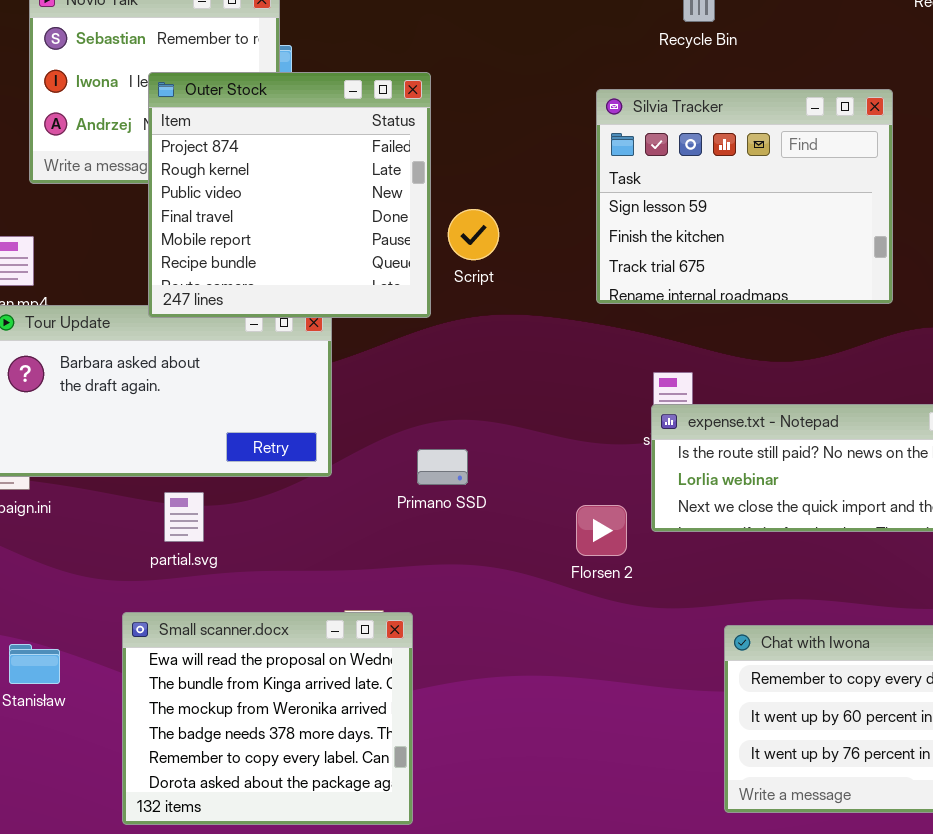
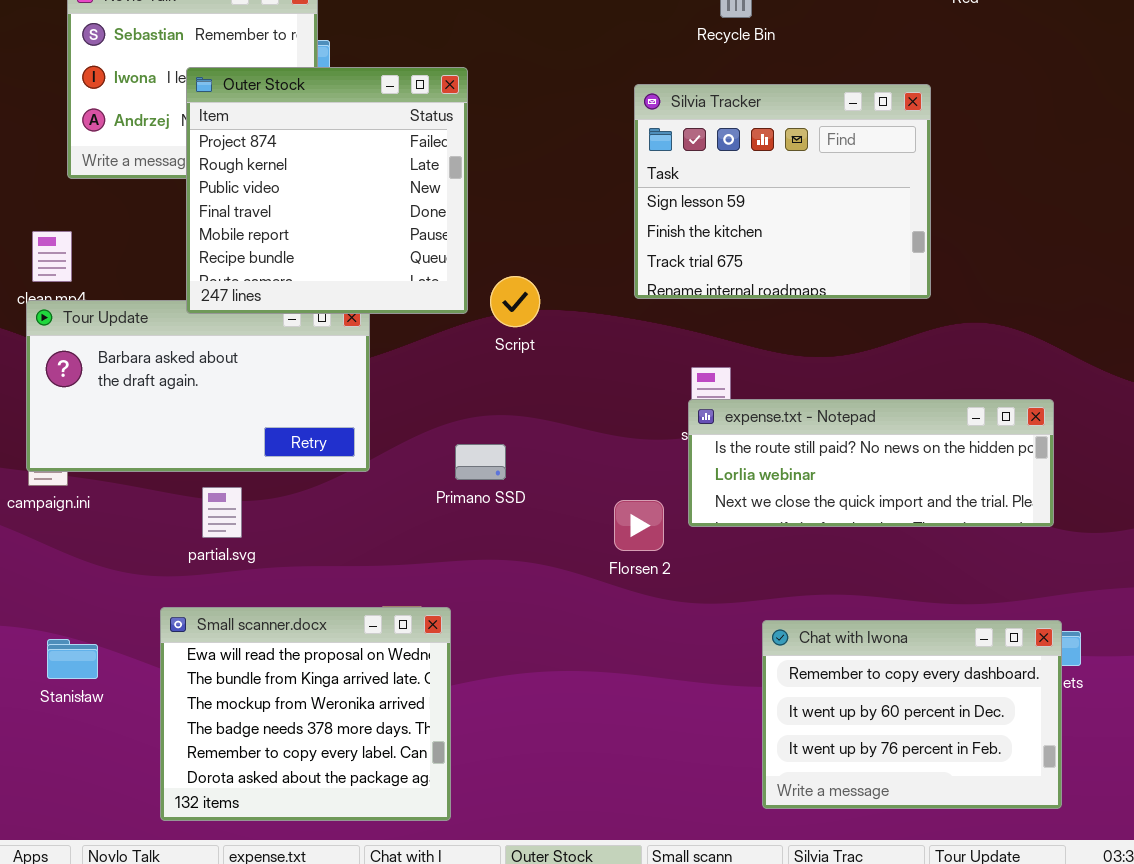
Script: [448,209,499,260] -> [490,276,540,327], moved

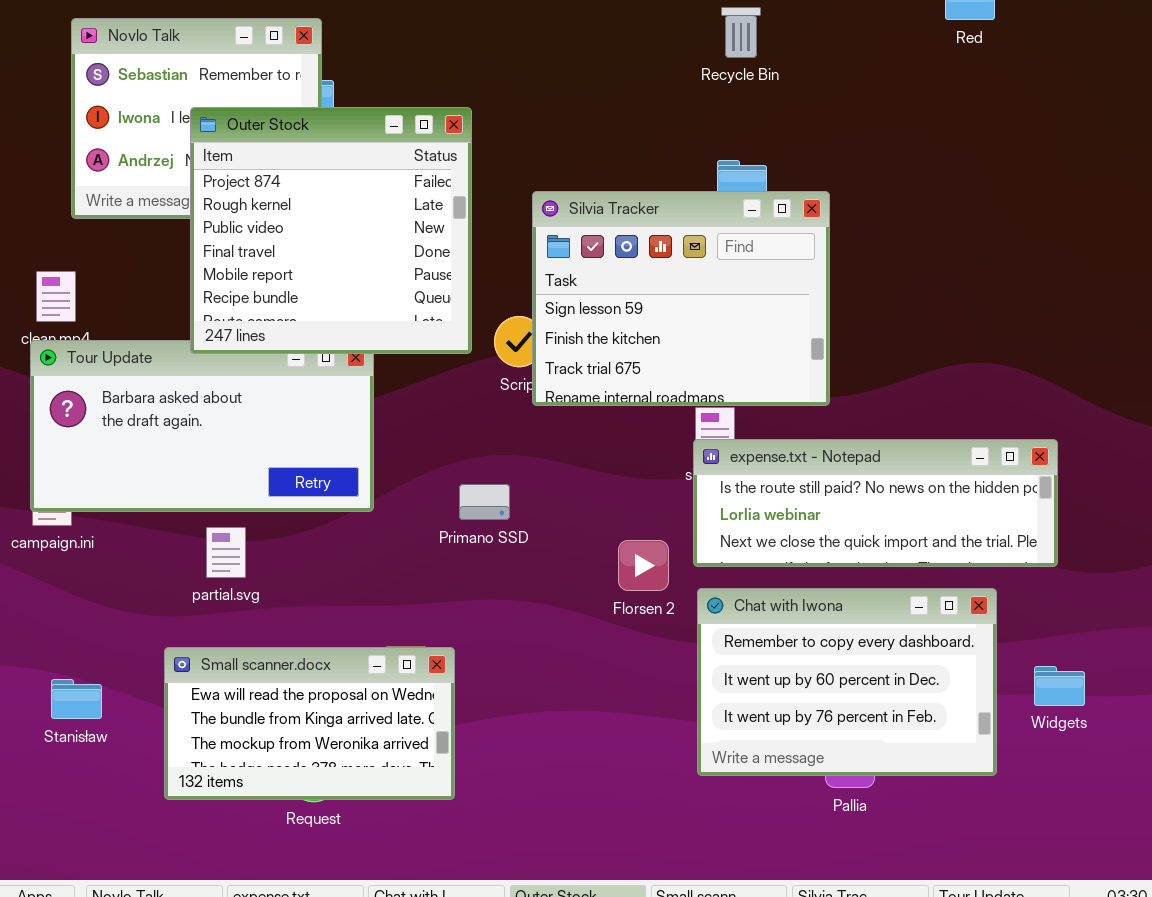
Silvia Tracker: [634,84,931,299] -> [532,191,830,406], moved
Small scanner.docx: [160,607,451,821] -> [164,647,455,800], resized
Chat with Iwona: [762,620,1062,809] -> [697,588,997,776], moved

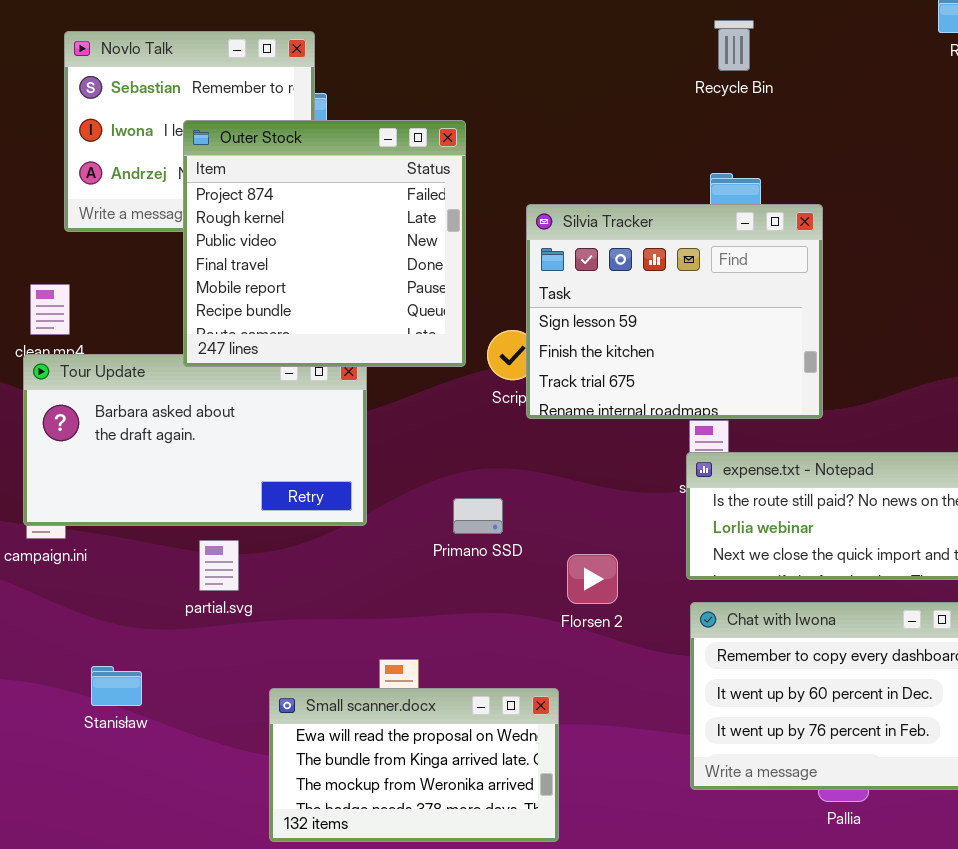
Florsen 2: [618,540,669,591] -> [567,554,618,604], moved
Small scanner.docx: [164,647,455,800] -> [269,688,559,842], moved
Stanisław: [51,679,102,719] -> [91,666,142,706], moved

